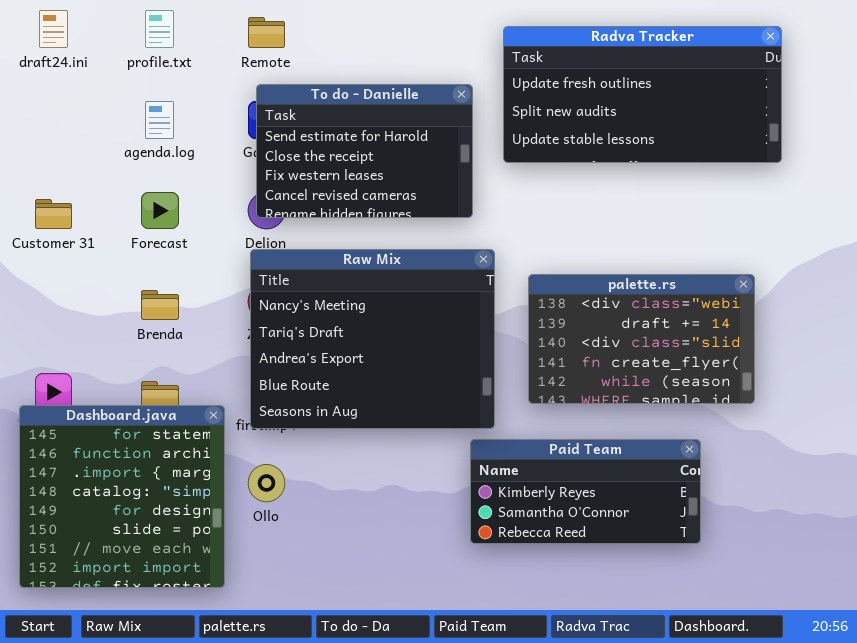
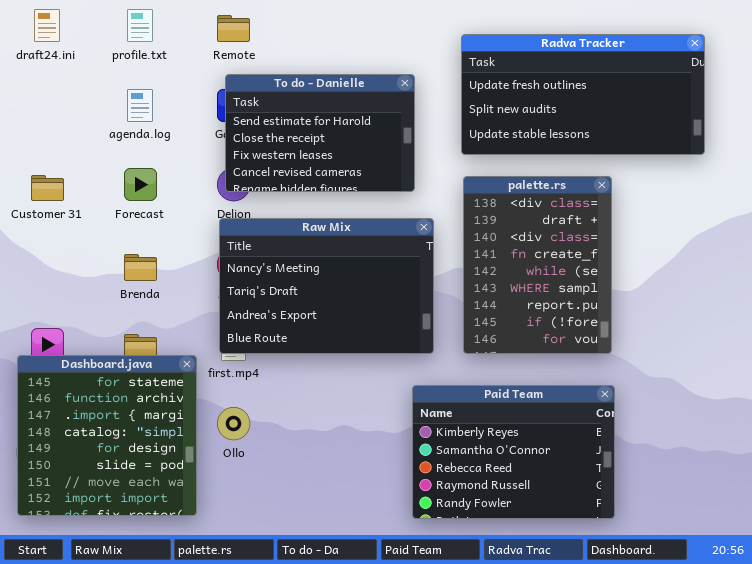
Radva Tracker: [503,26,782,163] -> [461,34,705,155], moved
Raw Mix: [250,249,495,429] -> [219,218,434,354], resized
palette.rs: [528,274,755,404] -> [463,176,612,354], resized
Paid Team: [470,439,701,544] -> [412,385,615,519], resized

